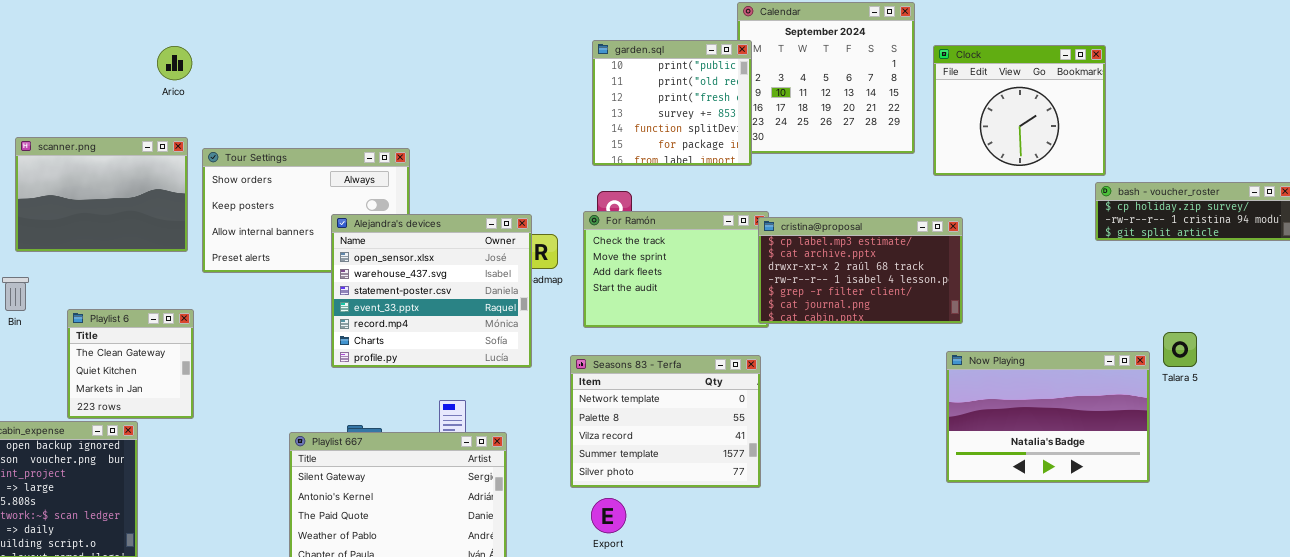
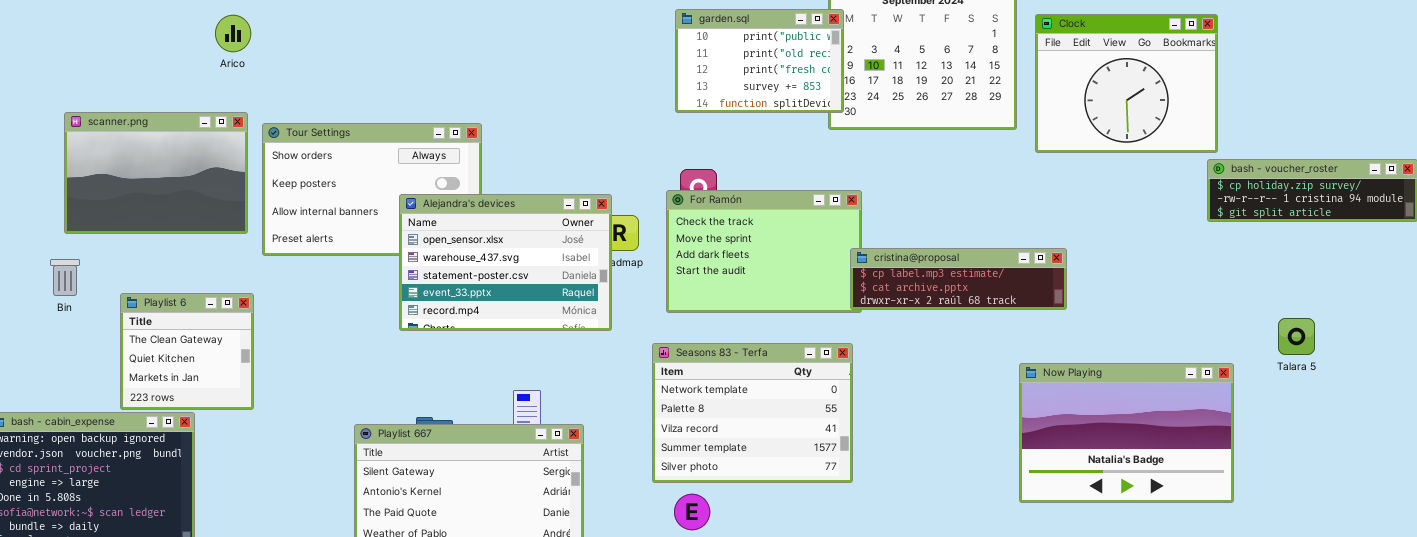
garden.sql: [592,40,752,166] -> [675,9,844,113], resized
Alejandra's devices: [331,214,532,368] -> [399,194,612,331], resized
cristina@proposal: [758,217,963,324] -> [850,248,1067,310], resized
Now Playing: [946,351,1150,483] -> [1019,363,1234,503], moved

